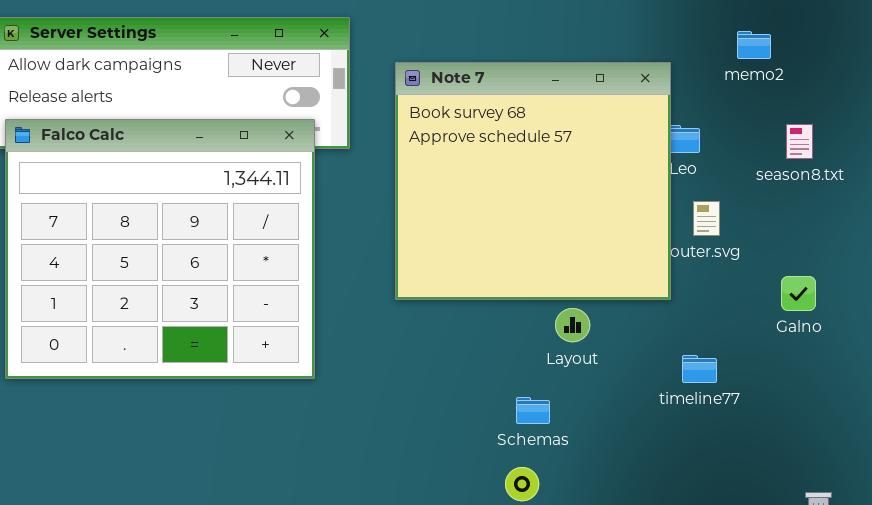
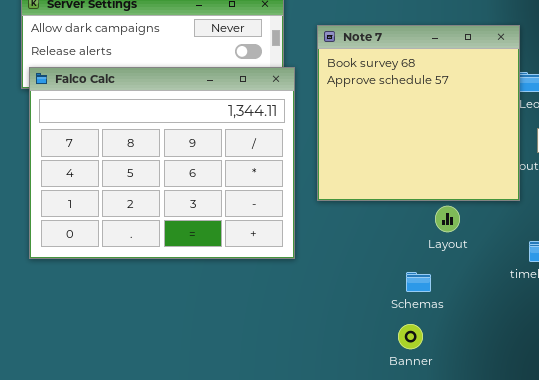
Falco Calc: [5,119,315,379] -> [29,67,295,259], resized

